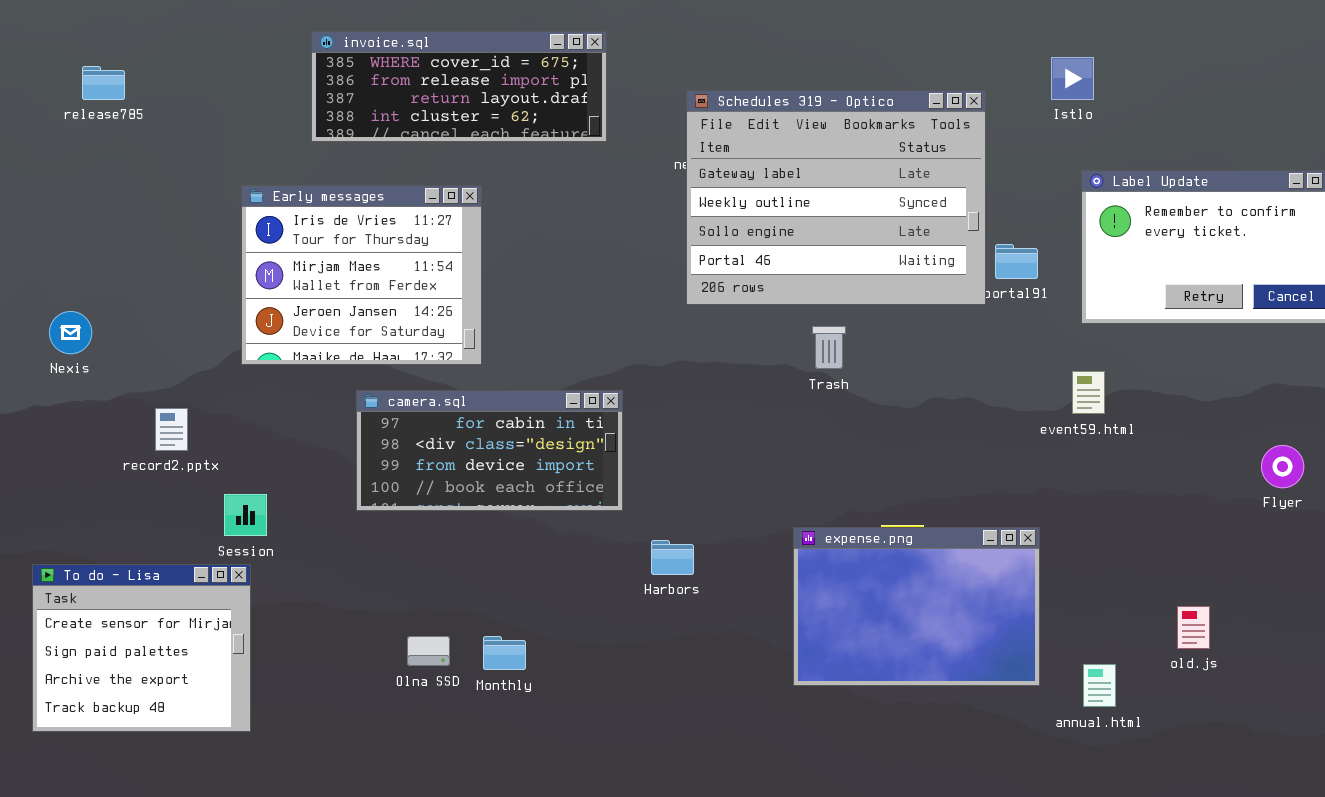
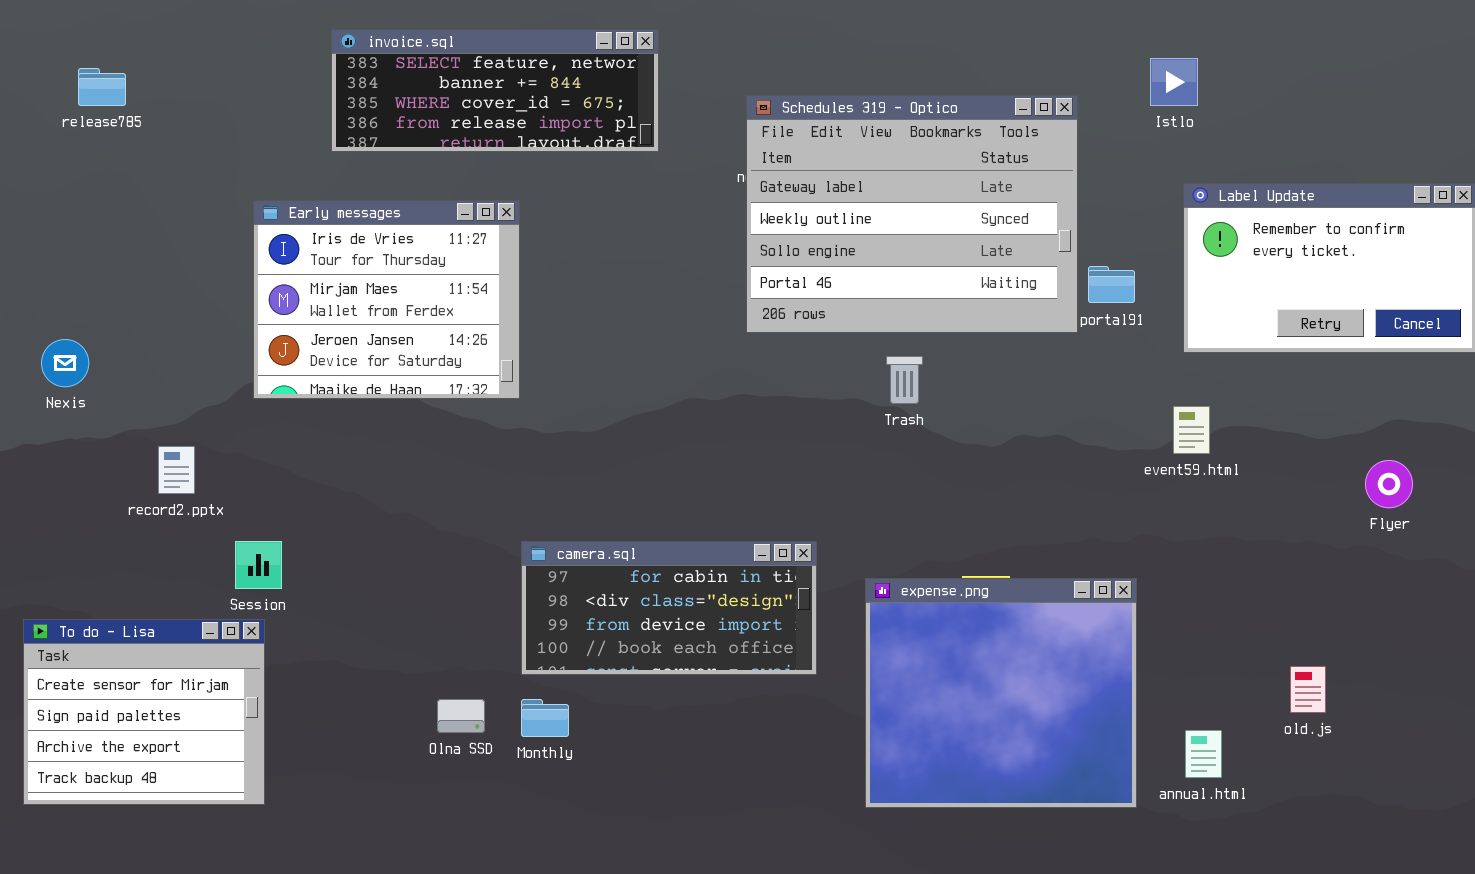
invoice.sql: [311,31,607,142] -> [331,29,659,152], scrolled up 2 rows
camera.sql: [356,390,623,511] -> [521,541,817,675], moved
Flyer: [1261,445,1304,488] -> [1365,460,1413,508], moved
expense.png: [793,527,1040,686] -> [865,578,1137,808], resized

